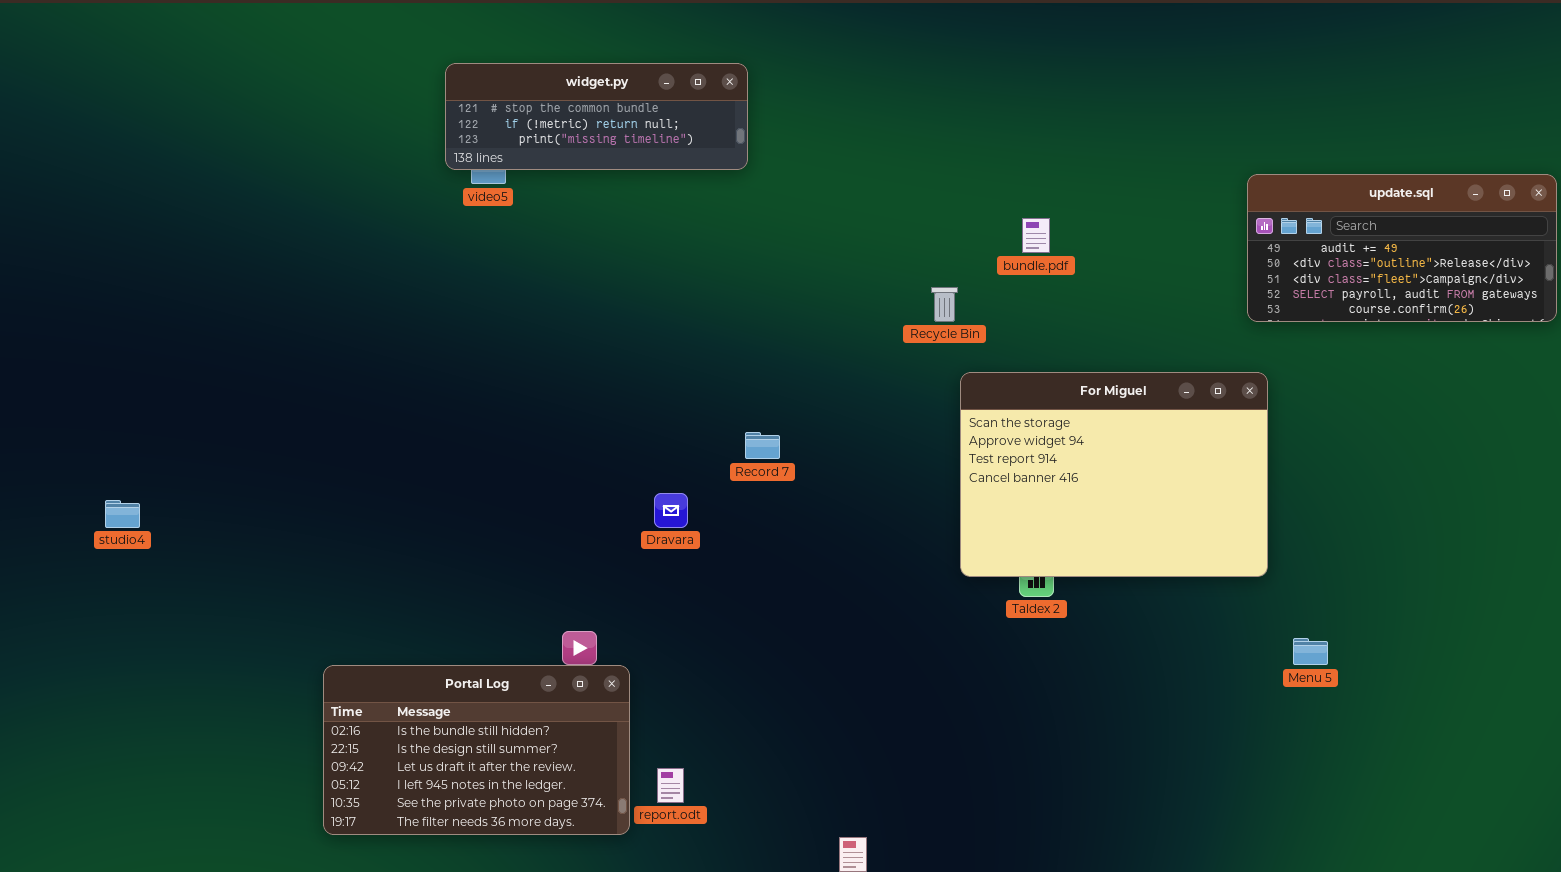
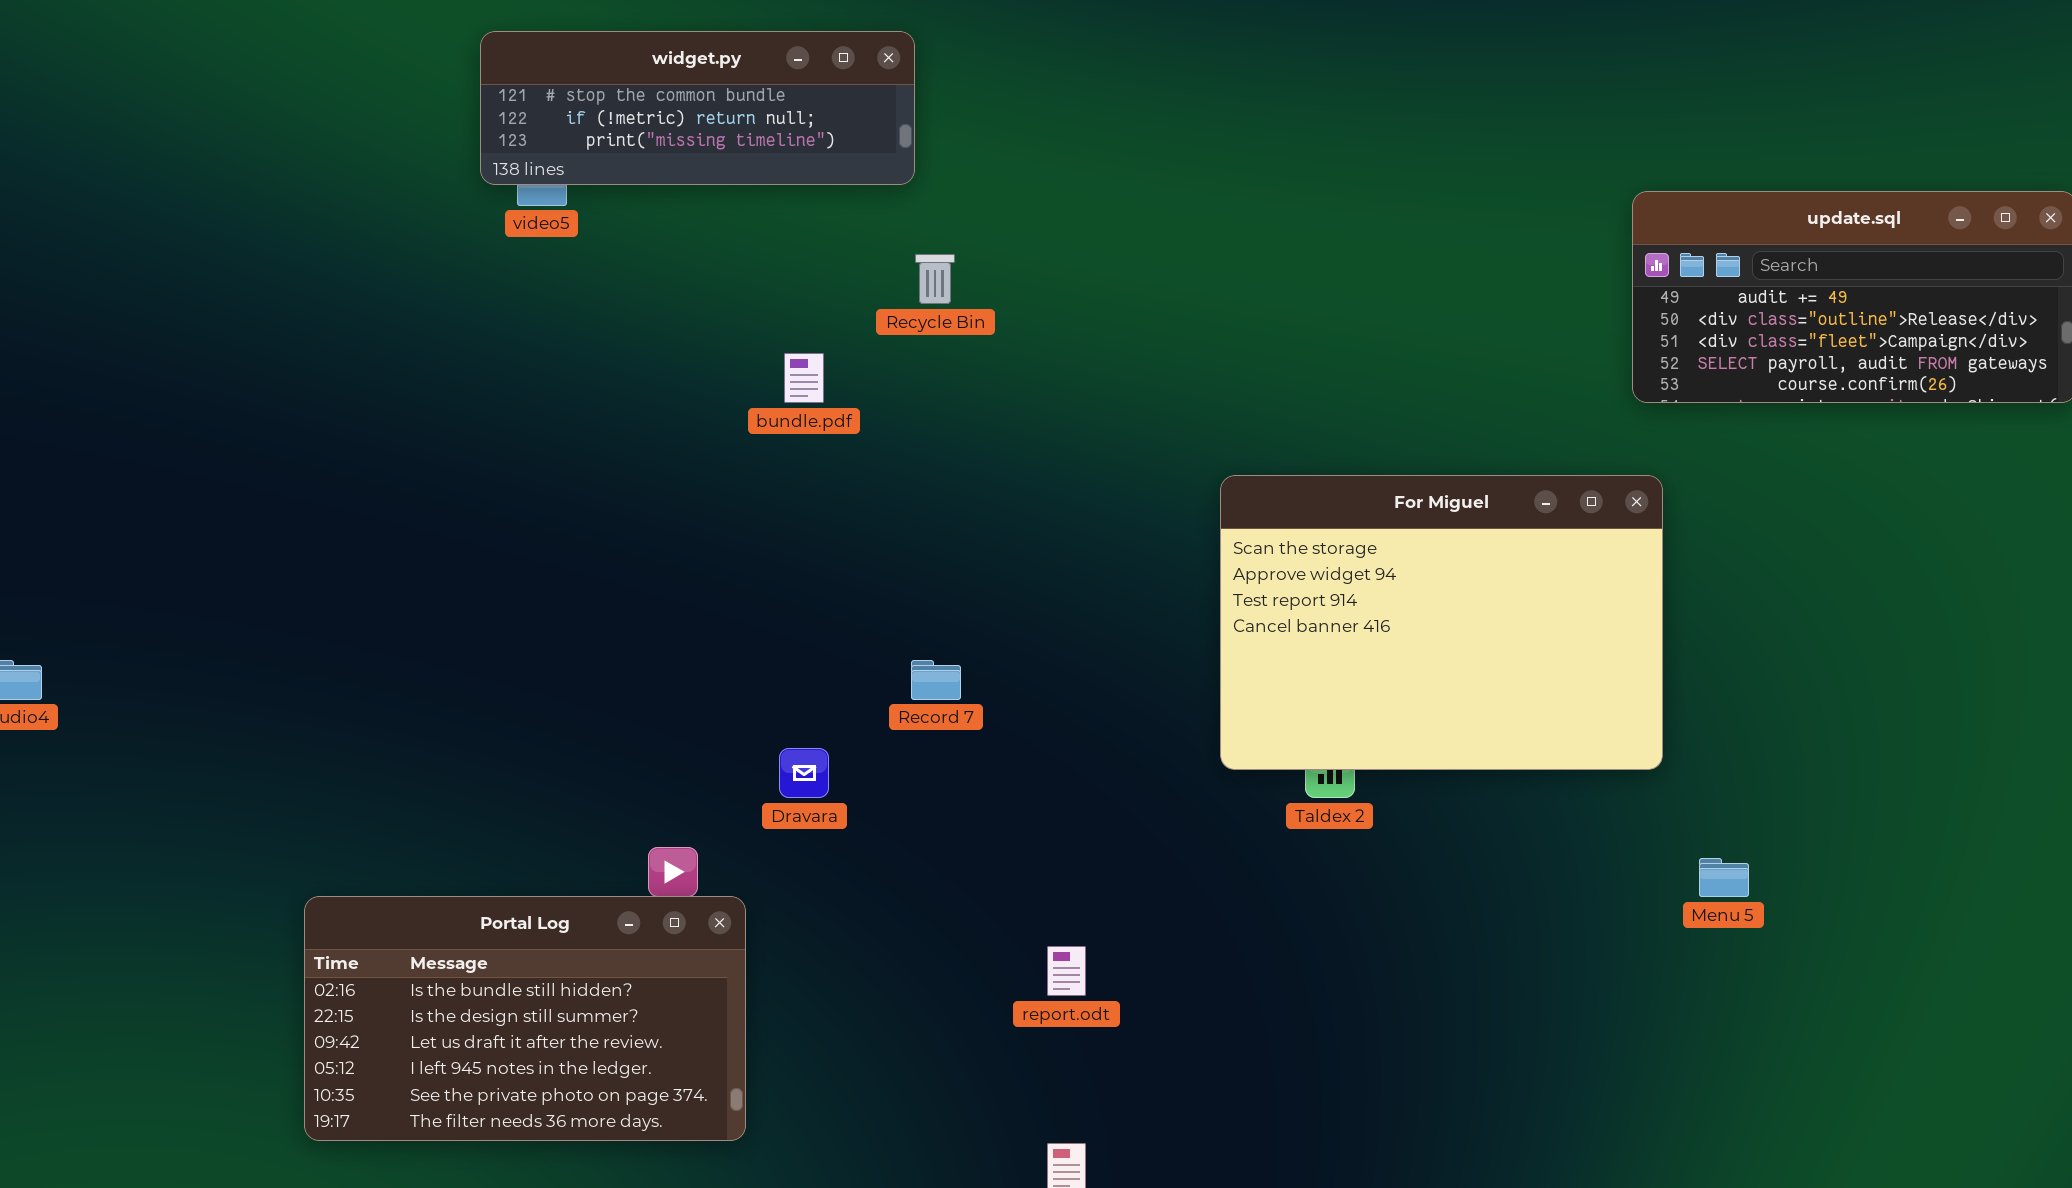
bundle.pdf: [1022,218,1050,253] -> [784,353,824,403], moved
Recycle Bin: [931,287,958,322] -> [915,254,955,304], moved
Record 7: [745,432,780,459] -> [911,660,961,700], moved
Dravara: [654,493,688,528] -> [779,748,829,798], moved
report.odt: [657,768,684,803] -> [1047,946,1086,996], moved

